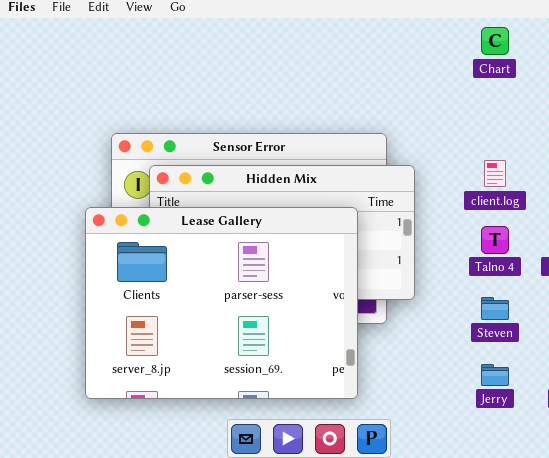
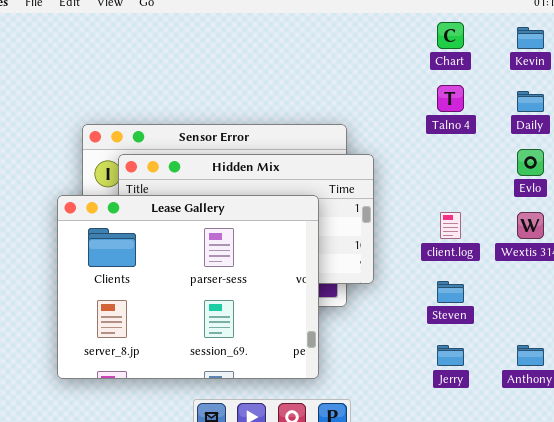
client.log: [484,160,506,187] -> [440,212,461,239], moved
Talno 4: [481,226,509,254] -> [437,85,464,112], moved

